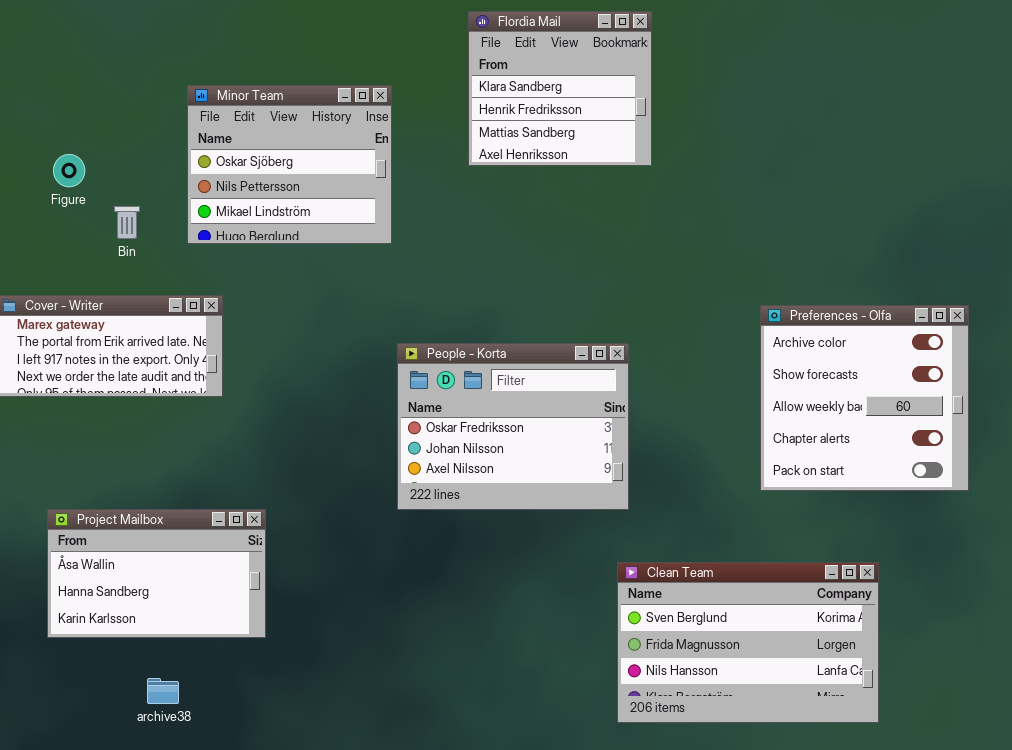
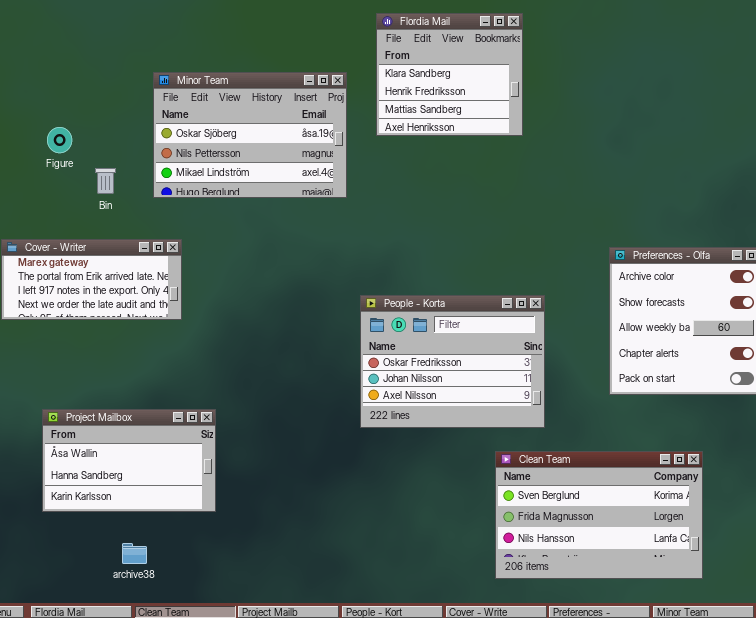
Minor Team: [187,85,392,244] -> [153,72,347,198], resized
People - Korta: [397,343,629,510] -> [360,295,545,428], moved

